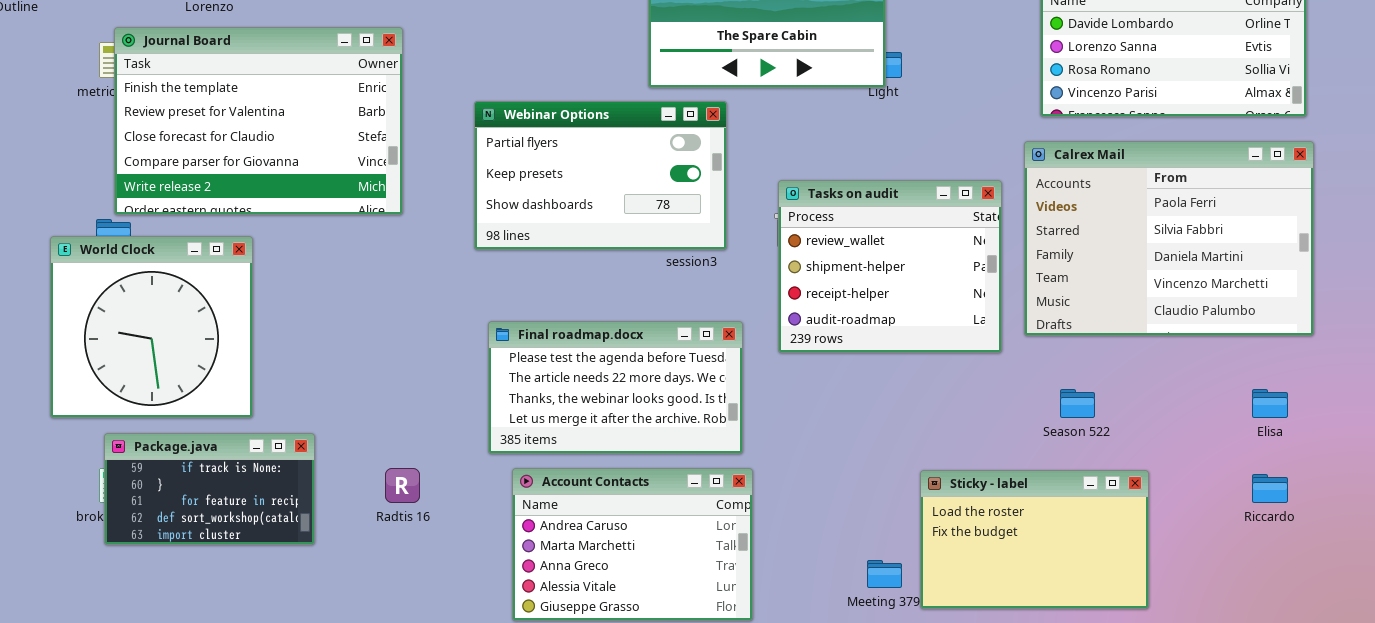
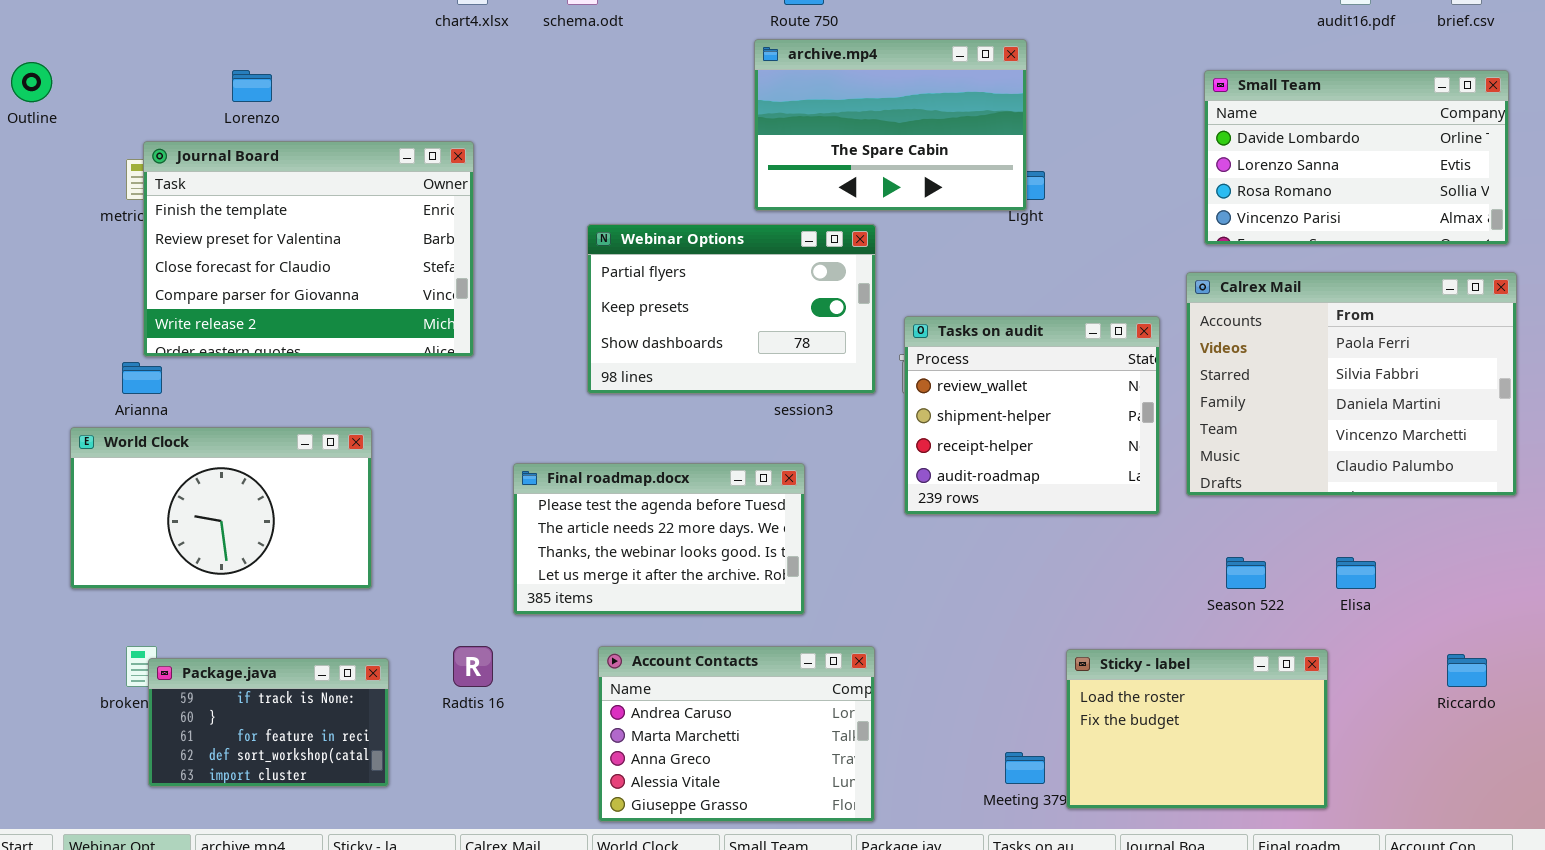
Webinar Options: [474,101,727,250] -> [587,224,876,394], moved
World Clock: [50,236,253,418] -> [70,427,372,589], resized
Final roadmap.docx: [488,321,743,454] -> [513,463,805,615], moved
Elisa: [1252,389,1288,418] -> [1336,557,1376,589], moved
Package.java: [104,433,315,545] -> [148,658,389,787], moved

